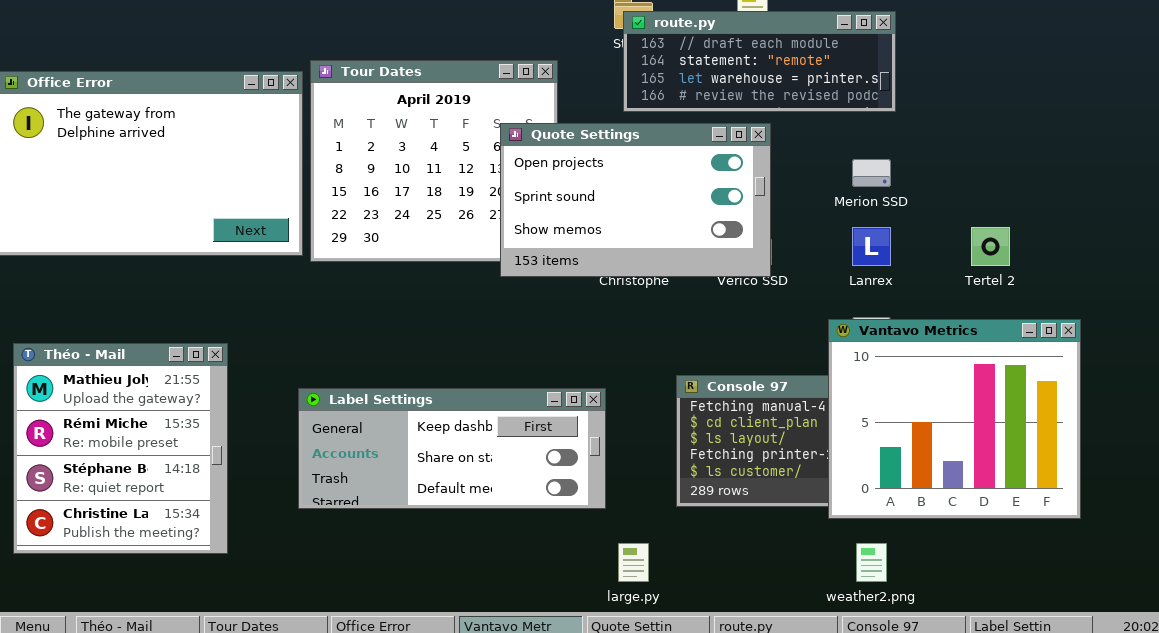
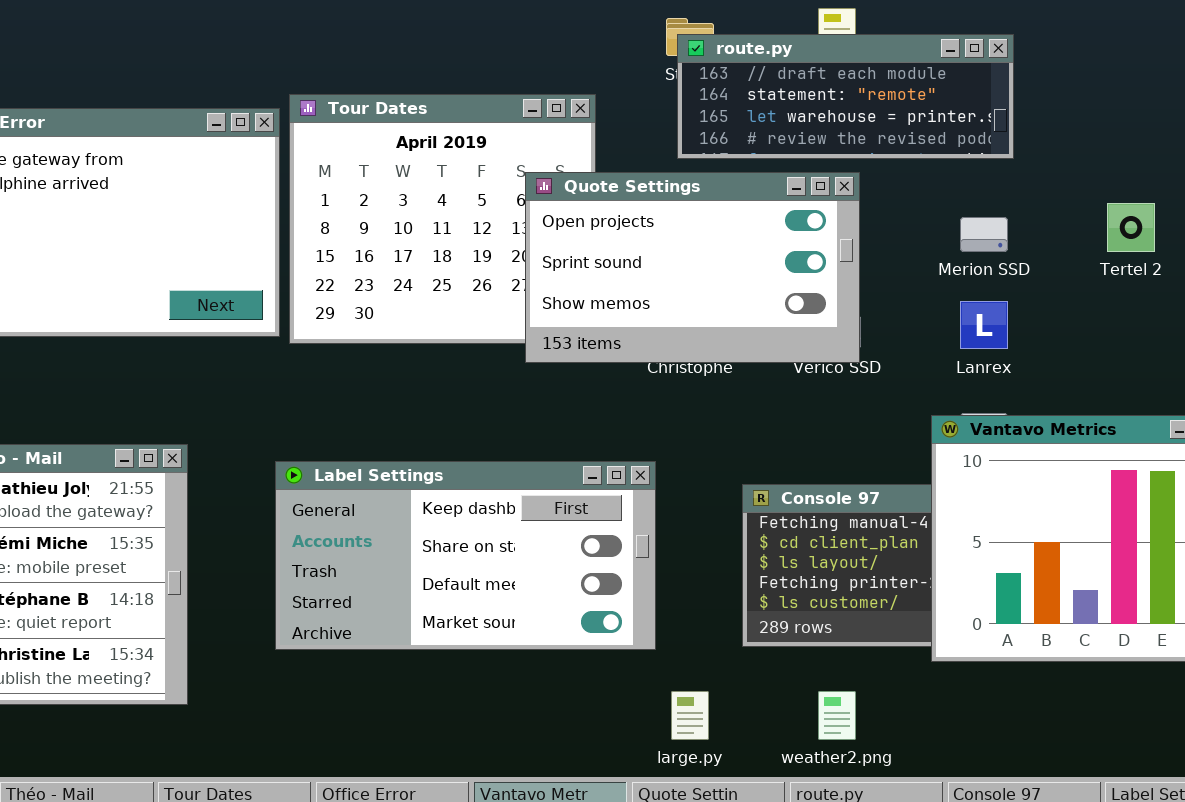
Tertel 2: [971,227,1010,266] -> [1107,203,1155,252], moved
Label Settings: [298,388,606,509] -> [275,461,656,650], resized
weather2.png: [856,543,887,582] -> [818,691,856,740], moved

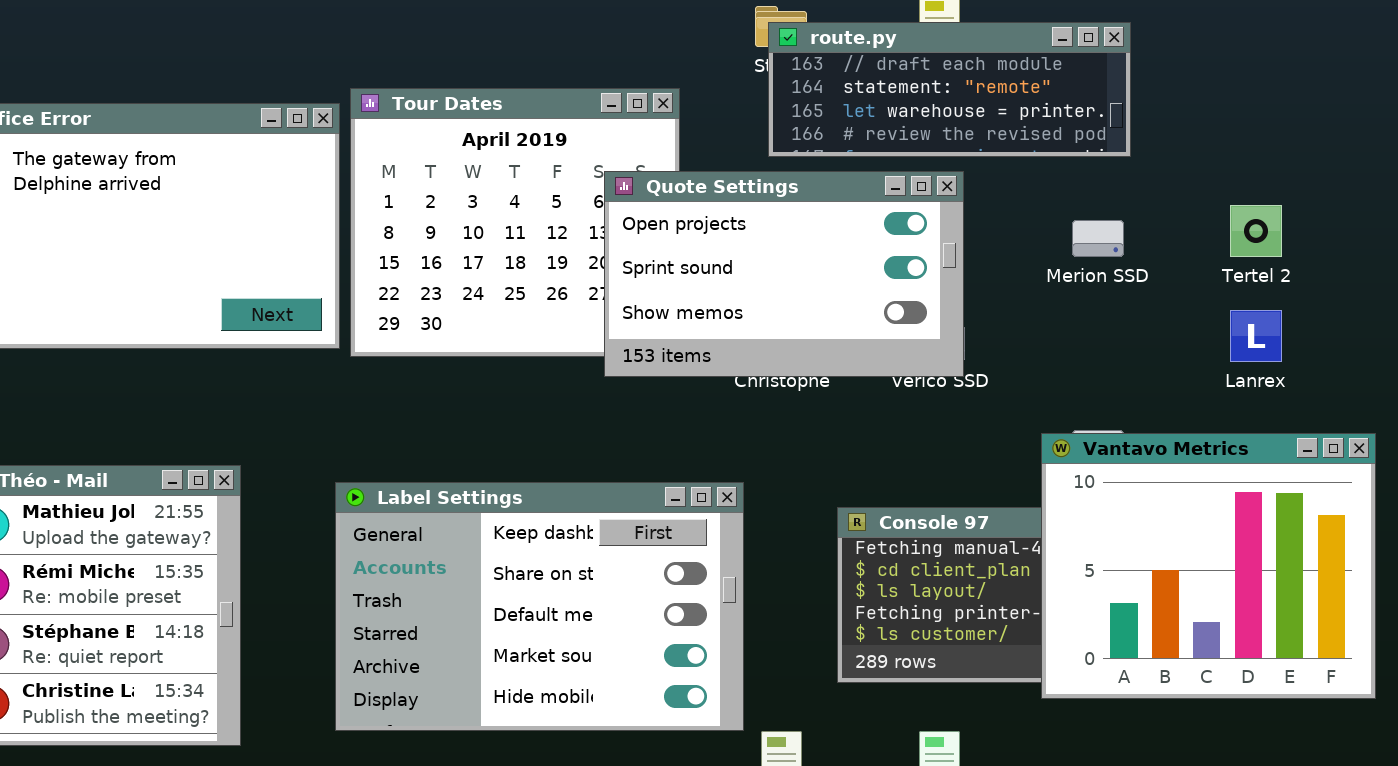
Lanrex: [960,301,1008,349] -> [1230,310,1282,362], moved
Label Settings: [275,461,656,650] -> [335,482,744,731], resized

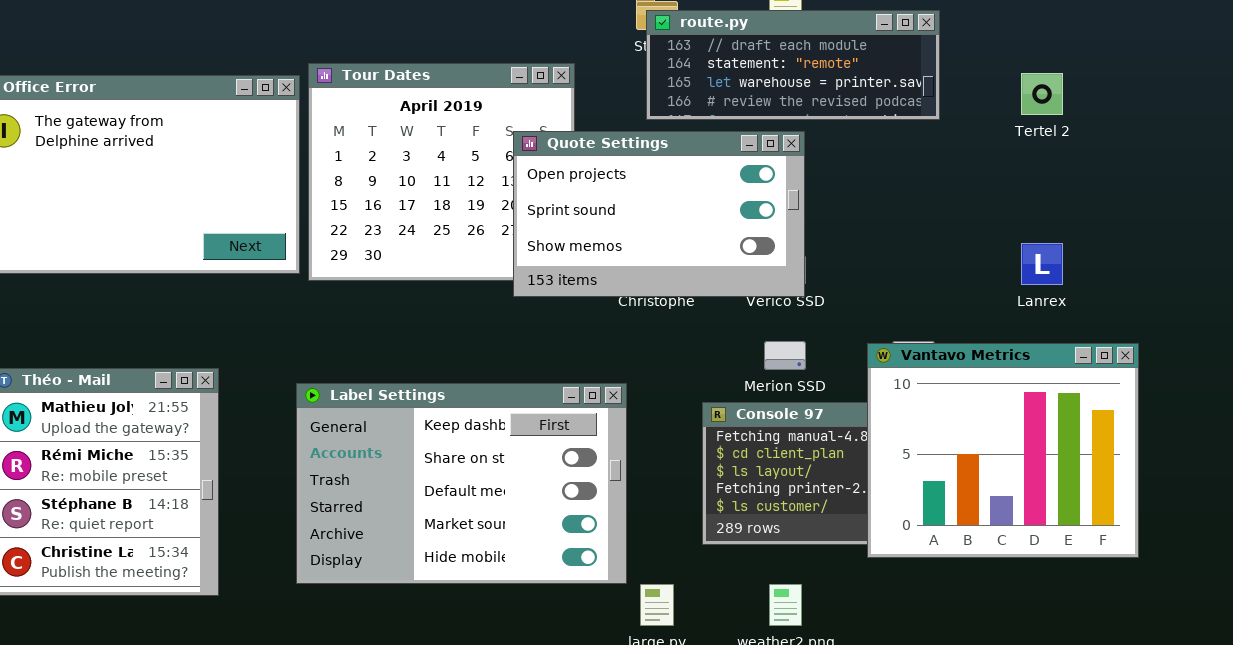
Tertel 2: [1230,205,1282,257] -> [1021,73,1063,115], moved
Merion SSD: [1072,220,1124,257] -> [764,341,806,370], moved

